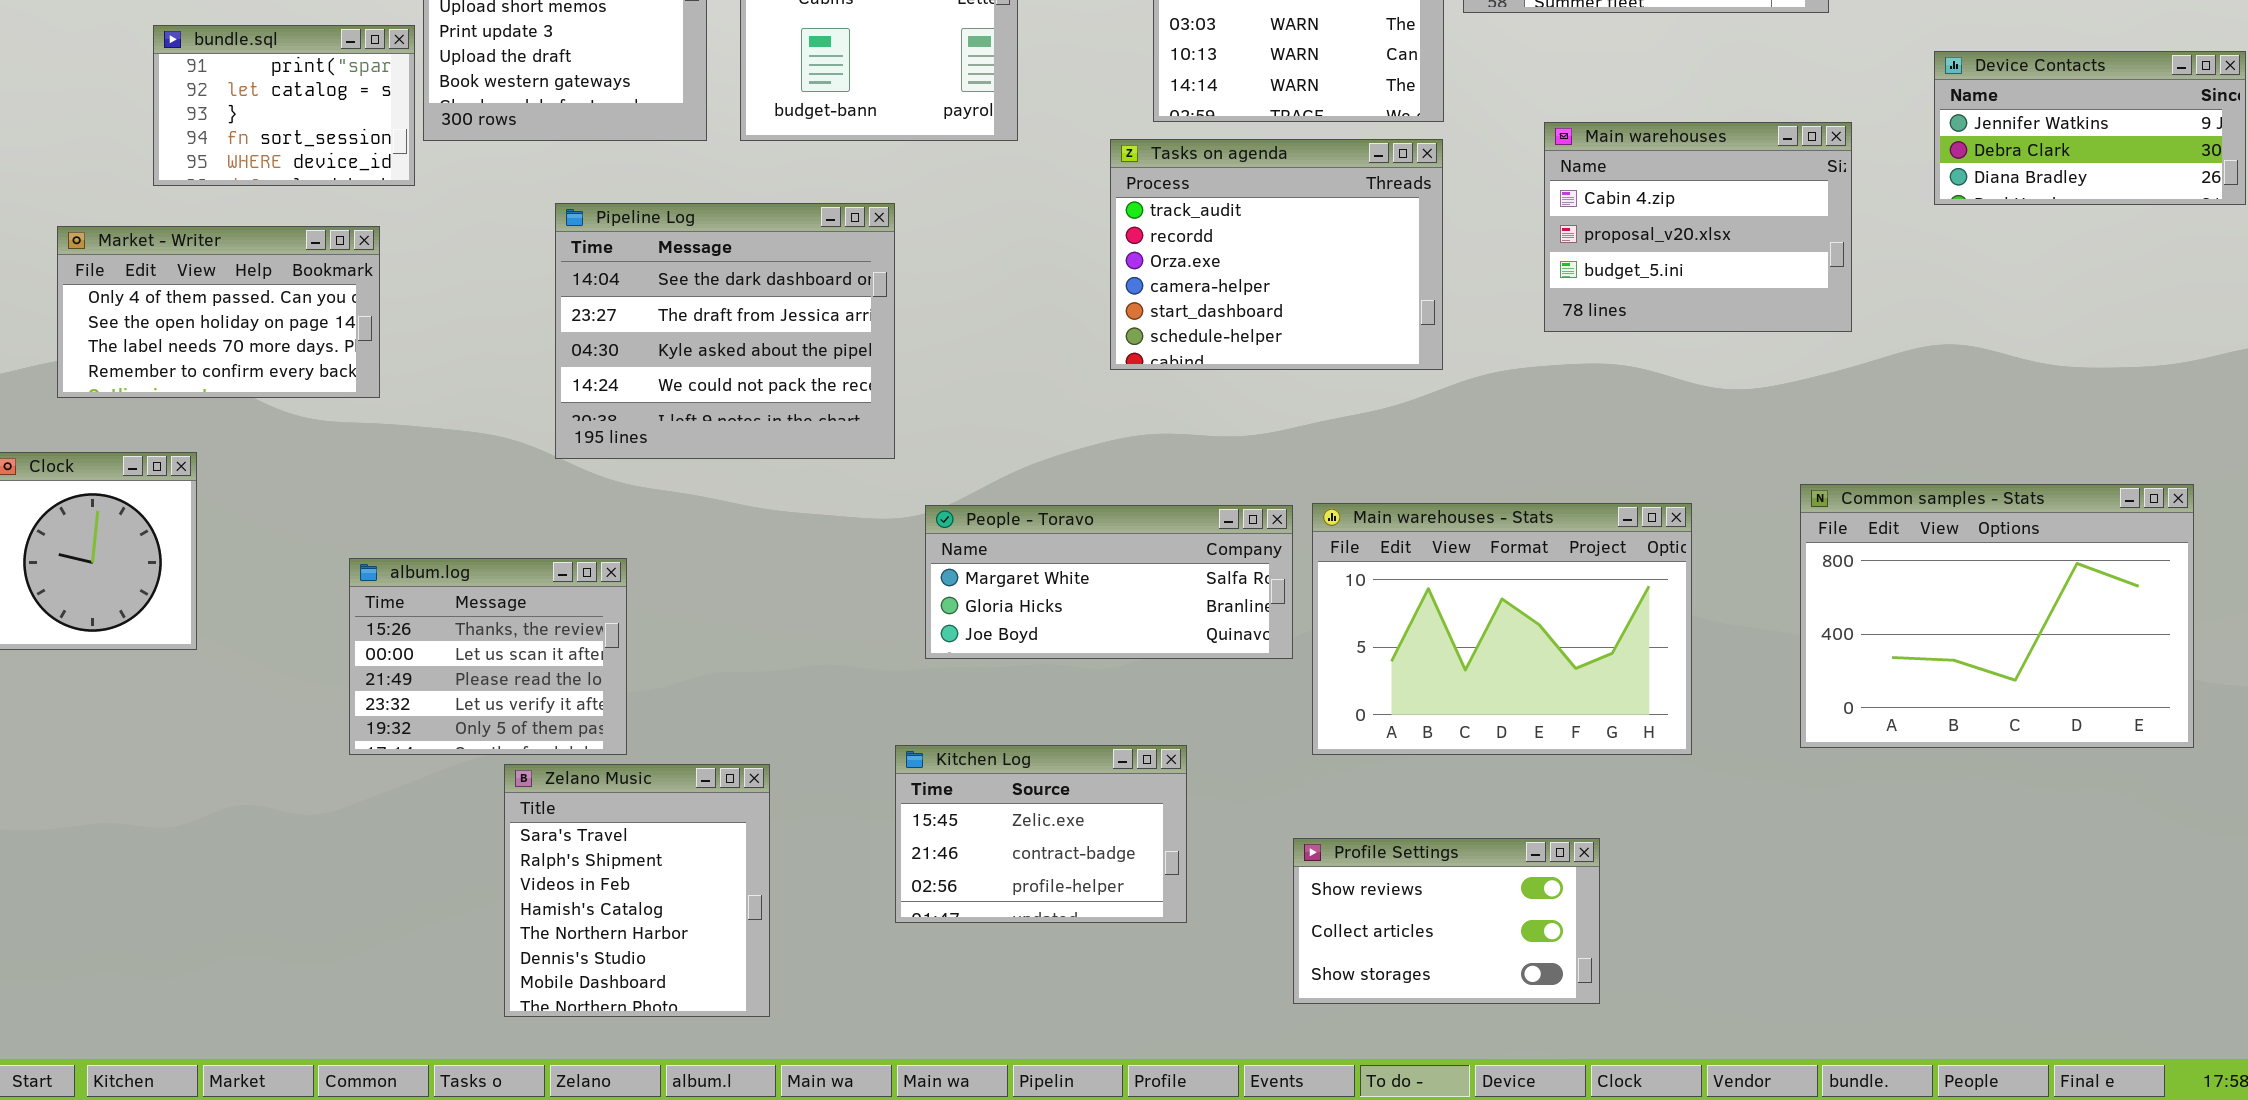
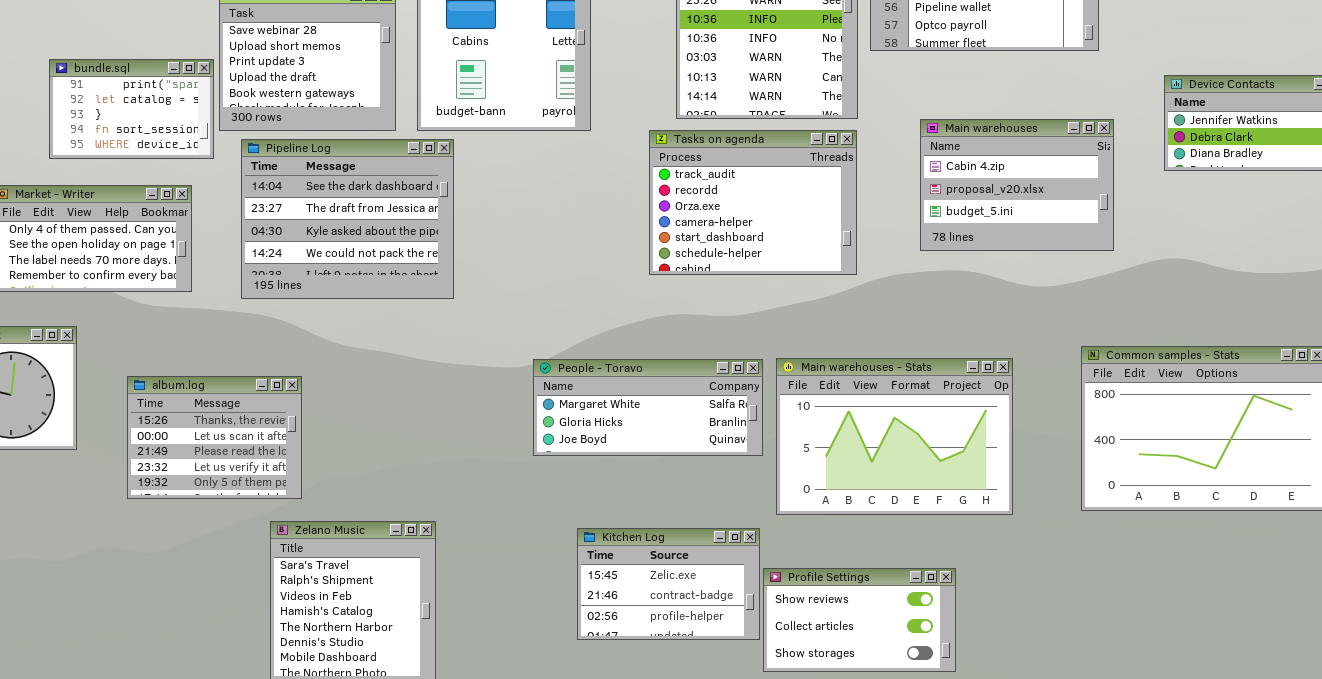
Pipeline Log: [555,203,895,459] -> [241,139,454,299], moved
album.log: [349,558,627,755] -> [127,376,302,499], moved
Kitchen Log: [895,745,1187,923] -> [577,528,760,640], moved

